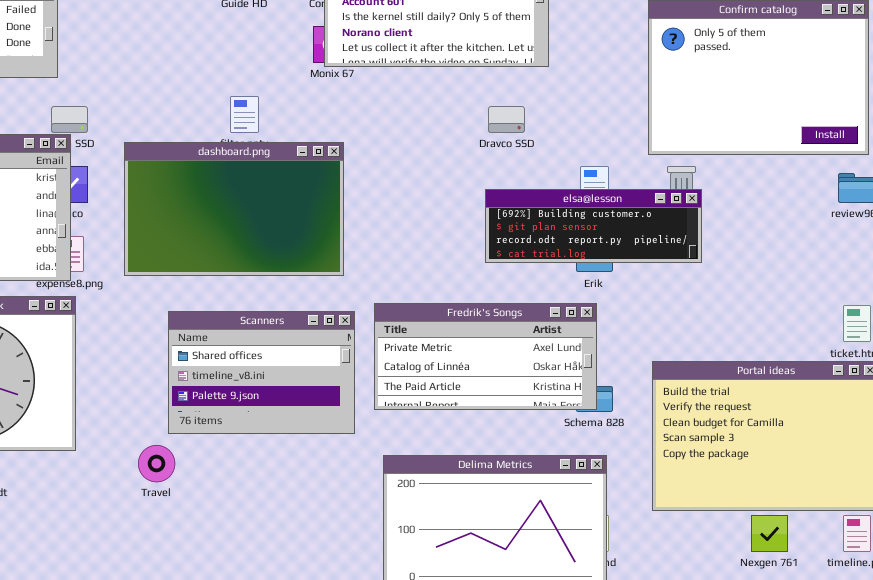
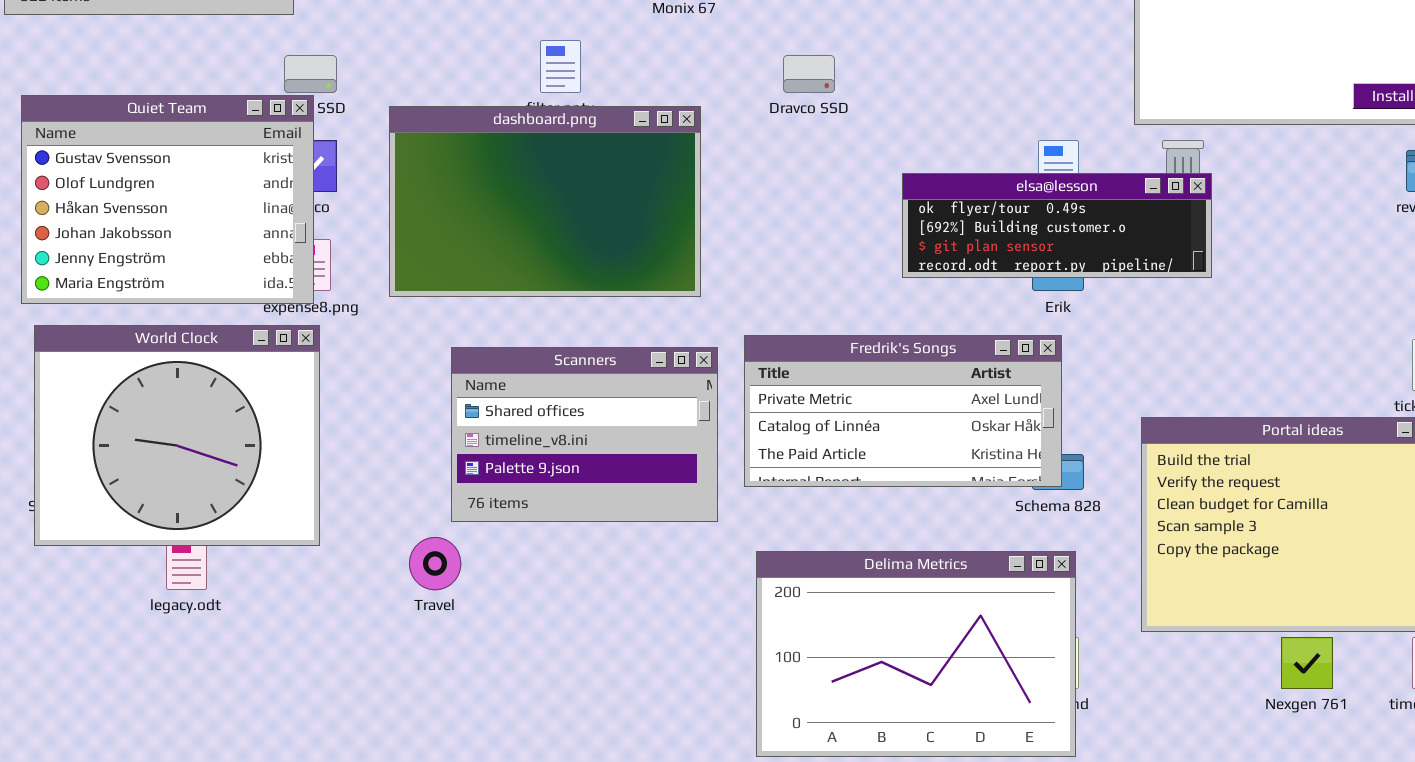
Dravco SSD: [488,106,525,133] -> [783,55,835,93], moved
elsa@lesson: [485,189,702,263] -> [902,173,1212,278], scrolled up 1 row

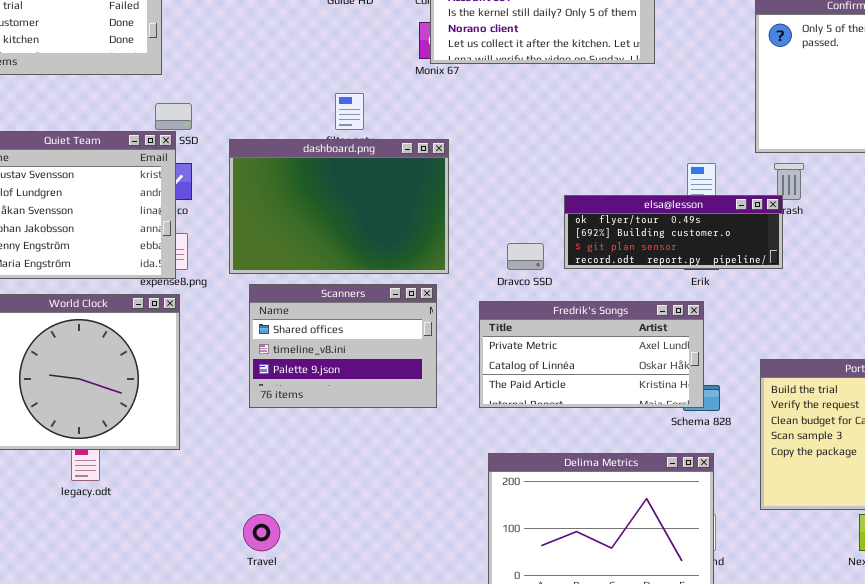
Dravco SSD: [783,55,835,93] -> [507,243,544,270], moved
elsa@lesson: [902,173,1212,278] -> [564,195,783,269], moved
Scanners: [451,347,718,522] -> [249,284,437,408], moved
Travel: [409,537,461,590] -> [243,514,280,551], moved

